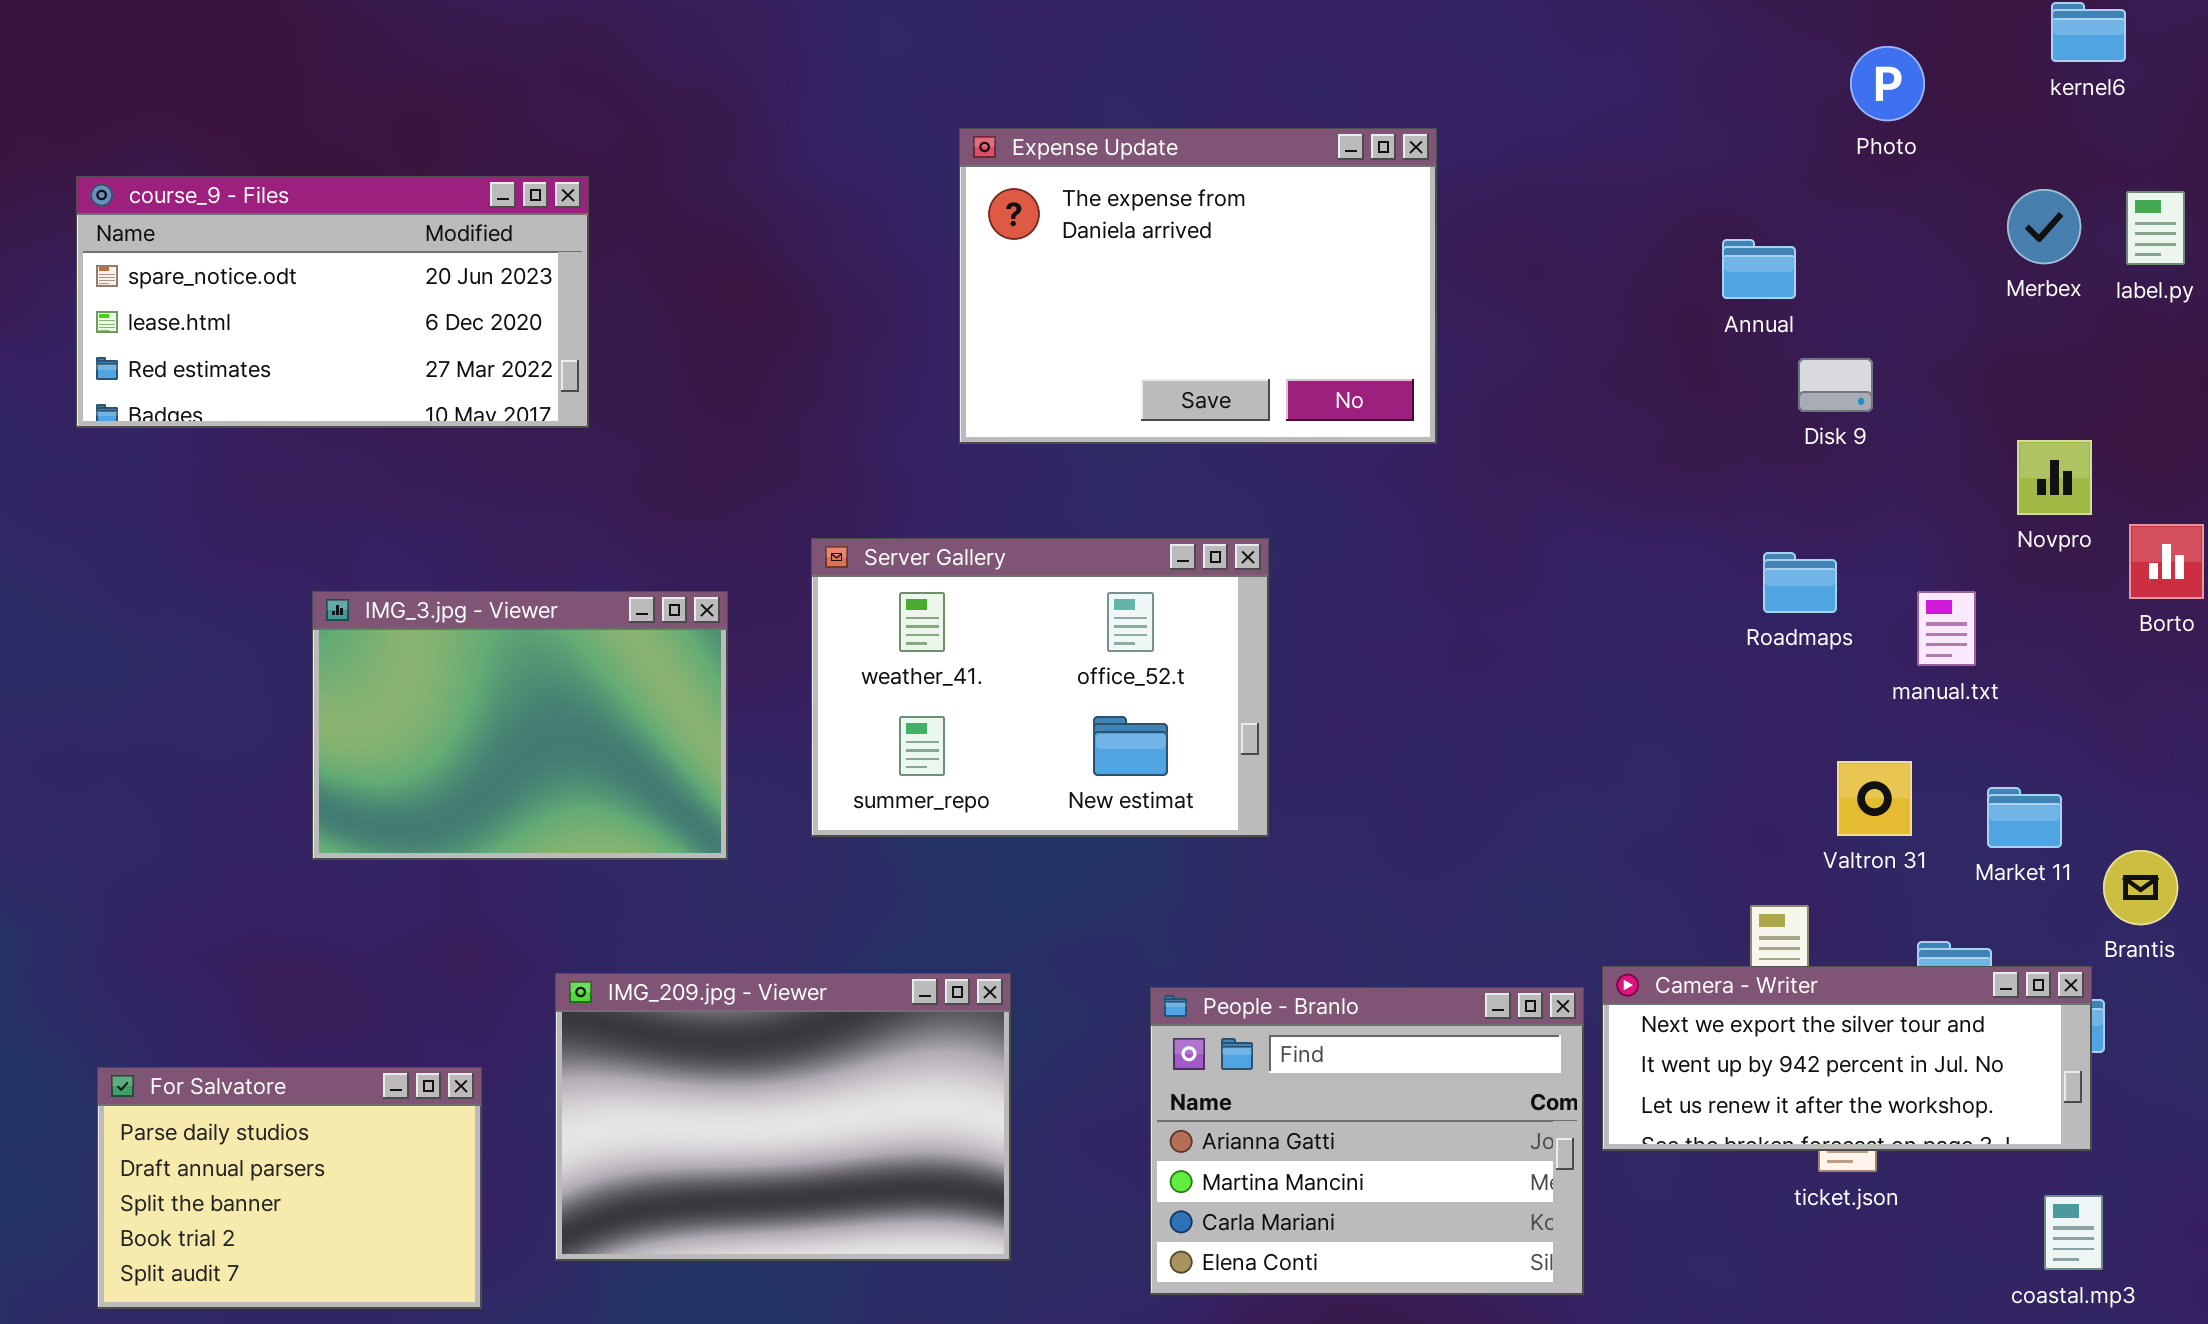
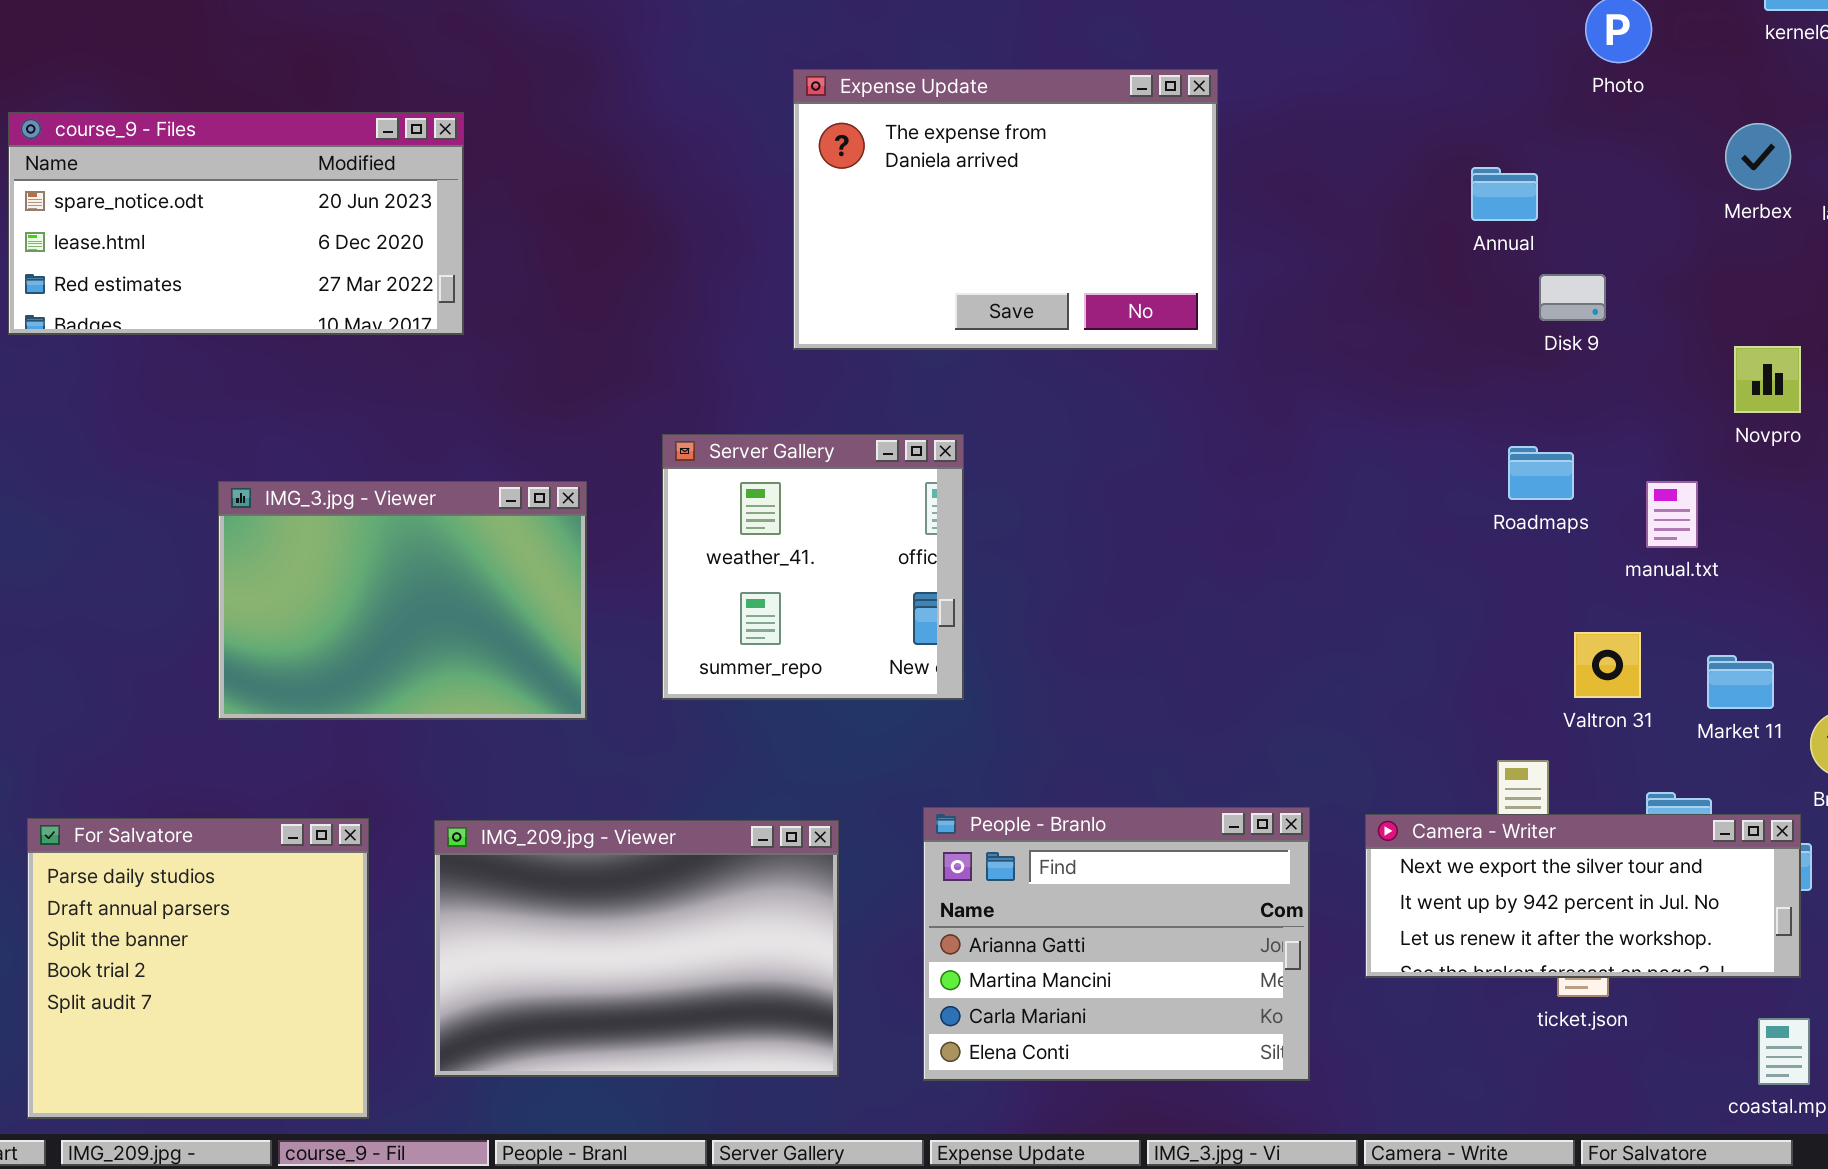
Server Gallery: [811,538,1269,837] -> [662,434,964,700], resized
People - Branlo: [1150,987,1584,1295] -> [923,807,1310,1081], moved
For Salvatore: [97,1067,482,1309] -> [27,818,369,1119], resized

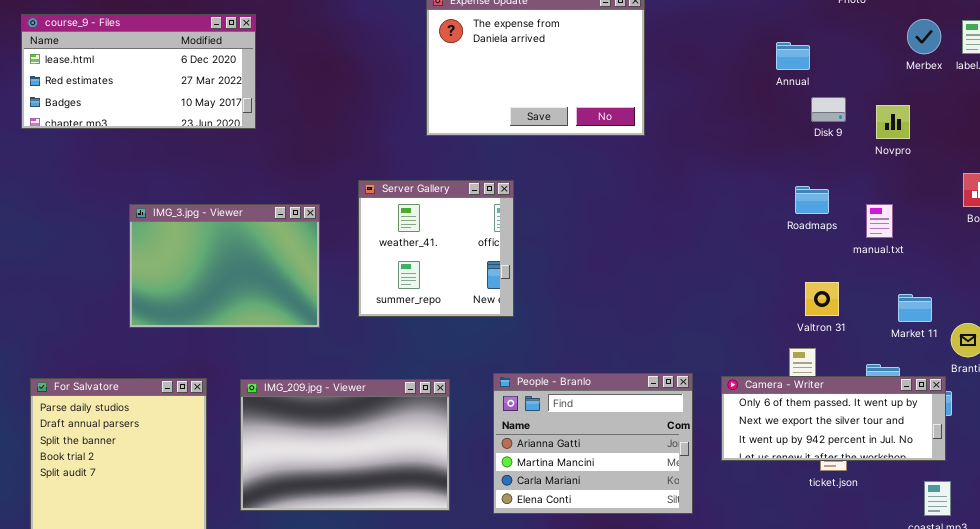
course_9 - Files: [8,112,464,335] -> [21,14,256,129], scrolled down 1 row
Novpro: [1734,346,1801,413] -> [876,105,910,139], moved
Valtron 31: [1574,632,1641,698] -> [805,282,839,316], moved
Camera - Writer: [1365,814,1801,978] -> [721,376,946,461], scrolled up 1 row

